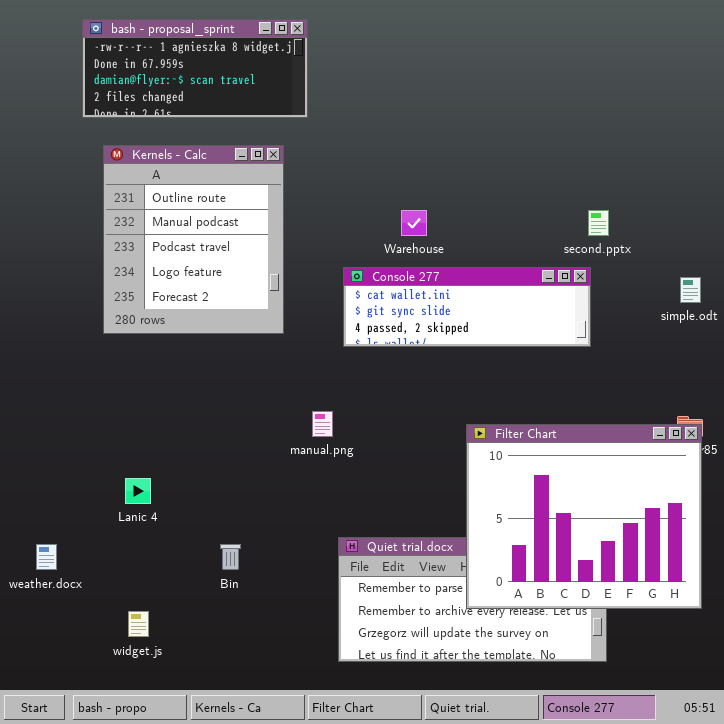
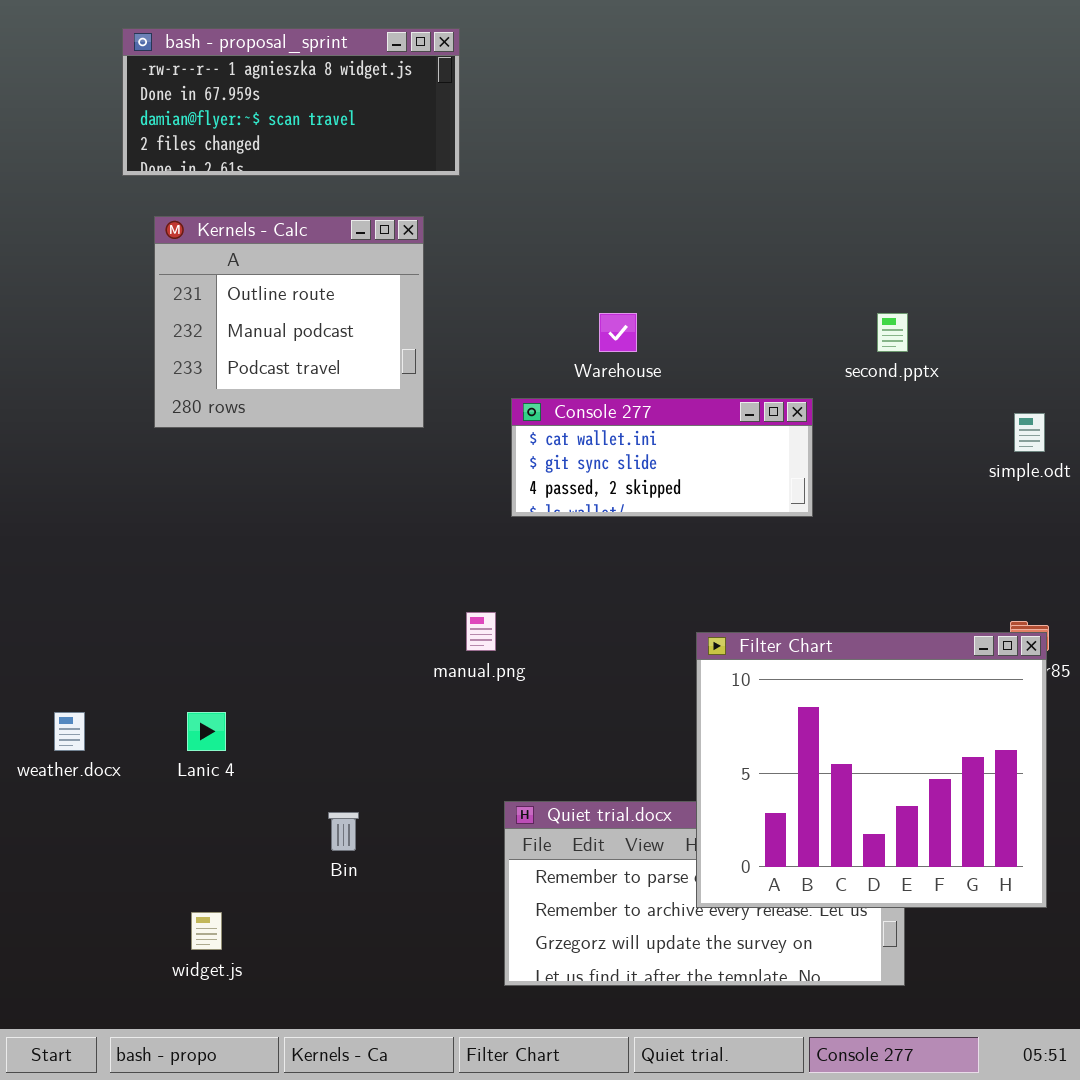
Kernels - Calc: [103,145,284,334] -> [154,216,424,428], resized
Console 277: [343,267,591,347] -> [511,398,813,517], resized
weather.docx: [36,544,57,570] -> [54,712,85,751], moved

